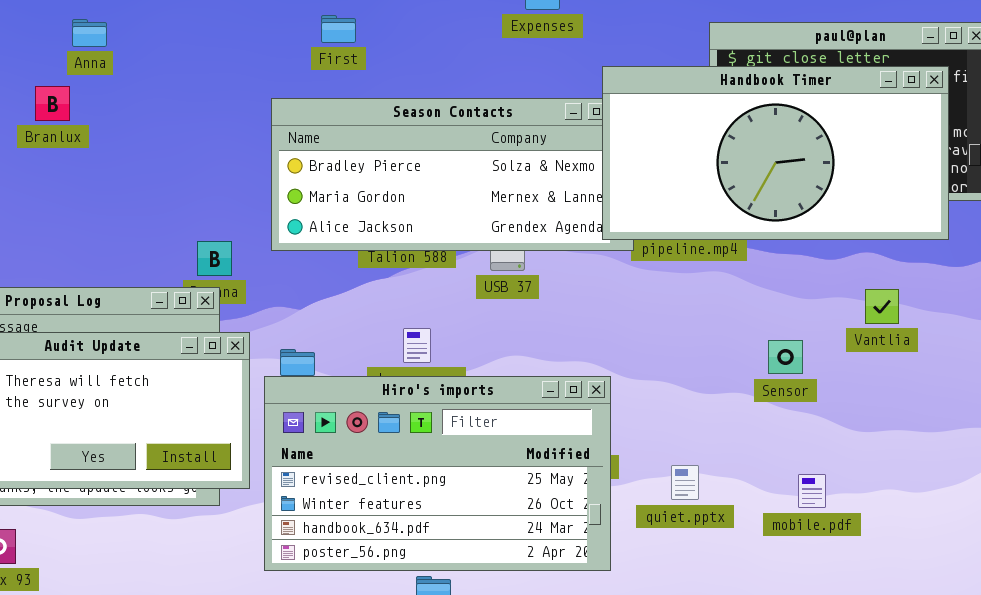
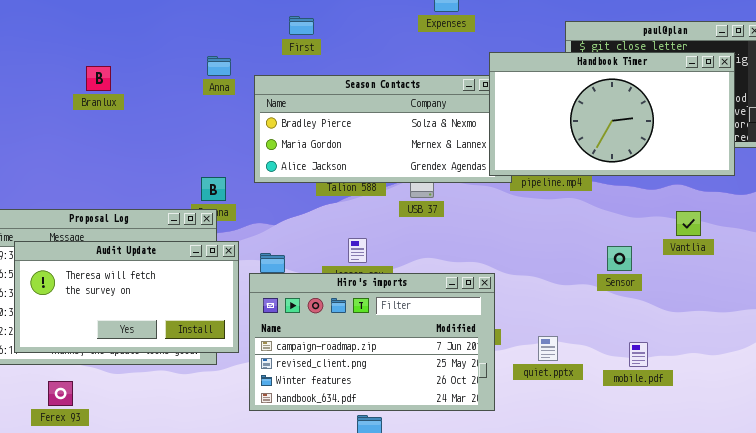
Anna: [72,19,107,47] -> [207,56,231,76], moved
Hiro's imports: [264,376,611,571] -> [249,273,495,411], scrolled up 1 row

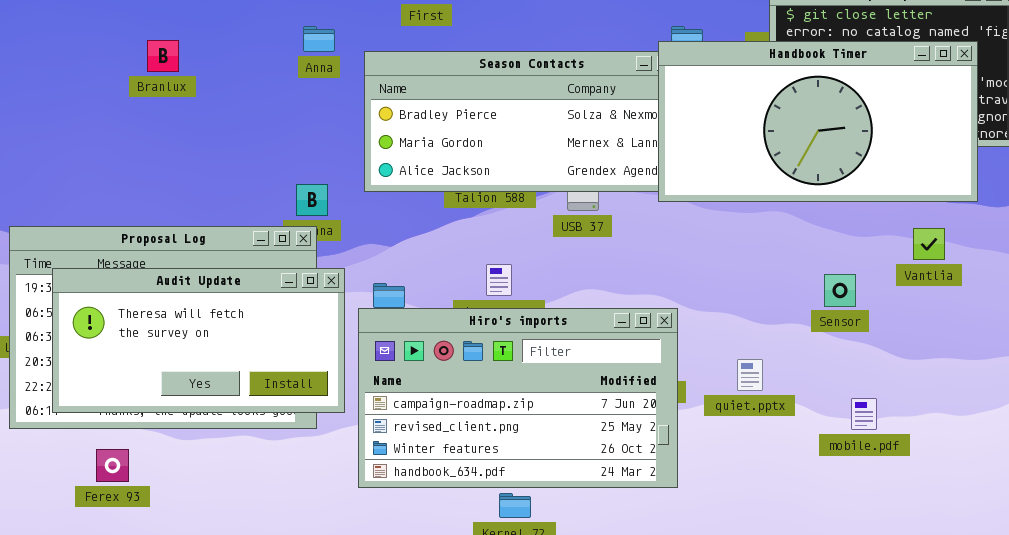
Handbook Timer: [489,52,735,176] -> [658,41,978,202], moved
quiet.pptx: [538,336,558,361] -> [737,359,763,391], moved

